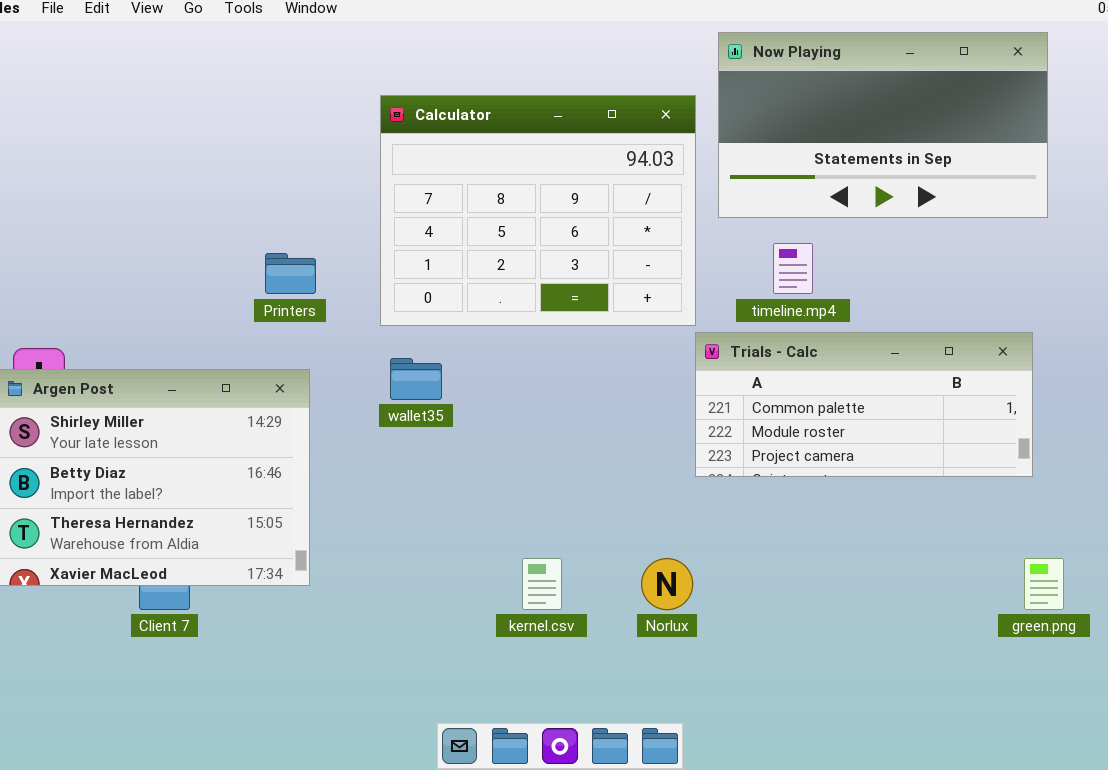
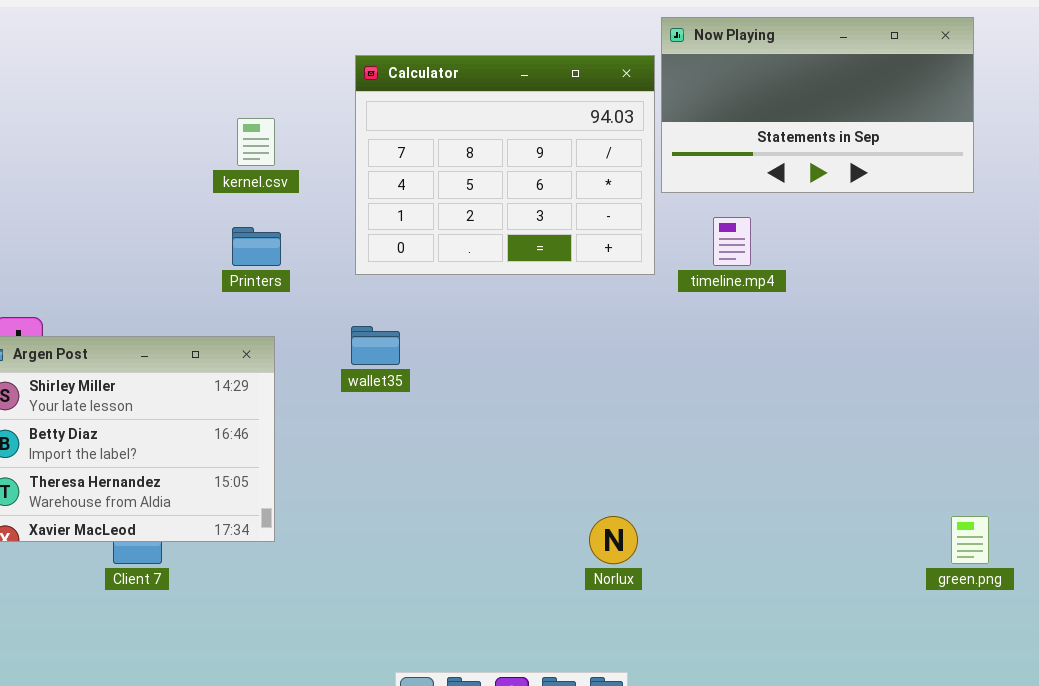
Calculator: [380,95,696,326] -> [355,55,655,275], moved
Trials - Calc: [695,332,1033,477] -> none, closed
kernel.csv: [522,558,562,610] -> [237,118,275,166], moved

